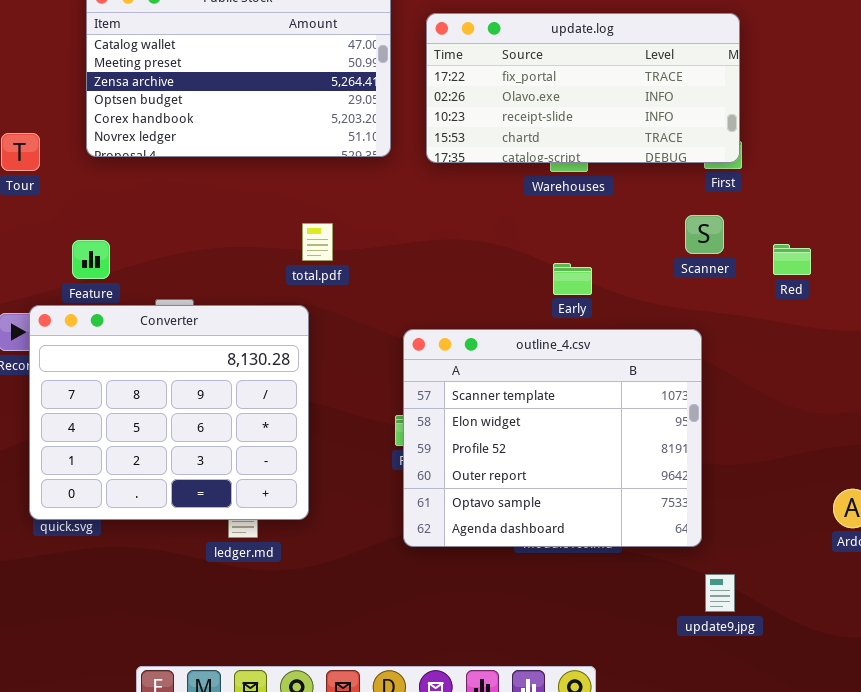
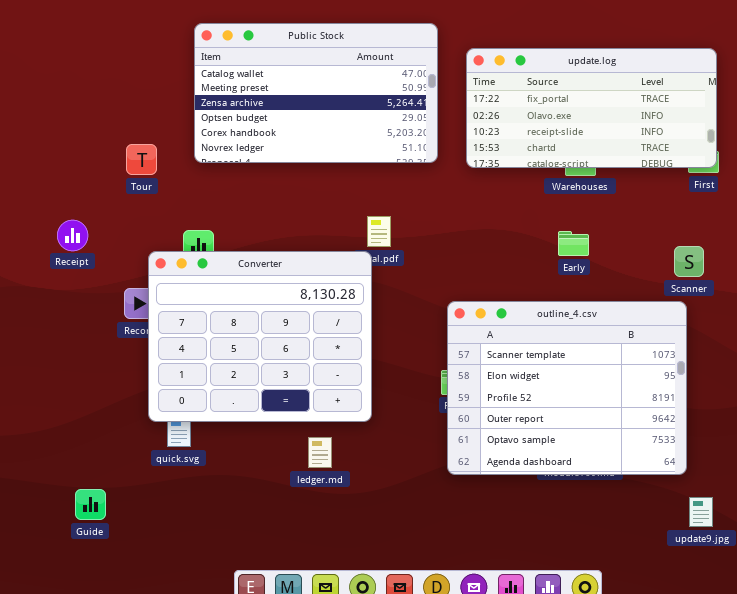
Scanner: [685,215,724,254] -> [674,246,704,277], moved
Early: [553,263,592,295] -> [558,231,589,256], moved
Converter: [29,305,309,520] -> [148,251,372,422], moved

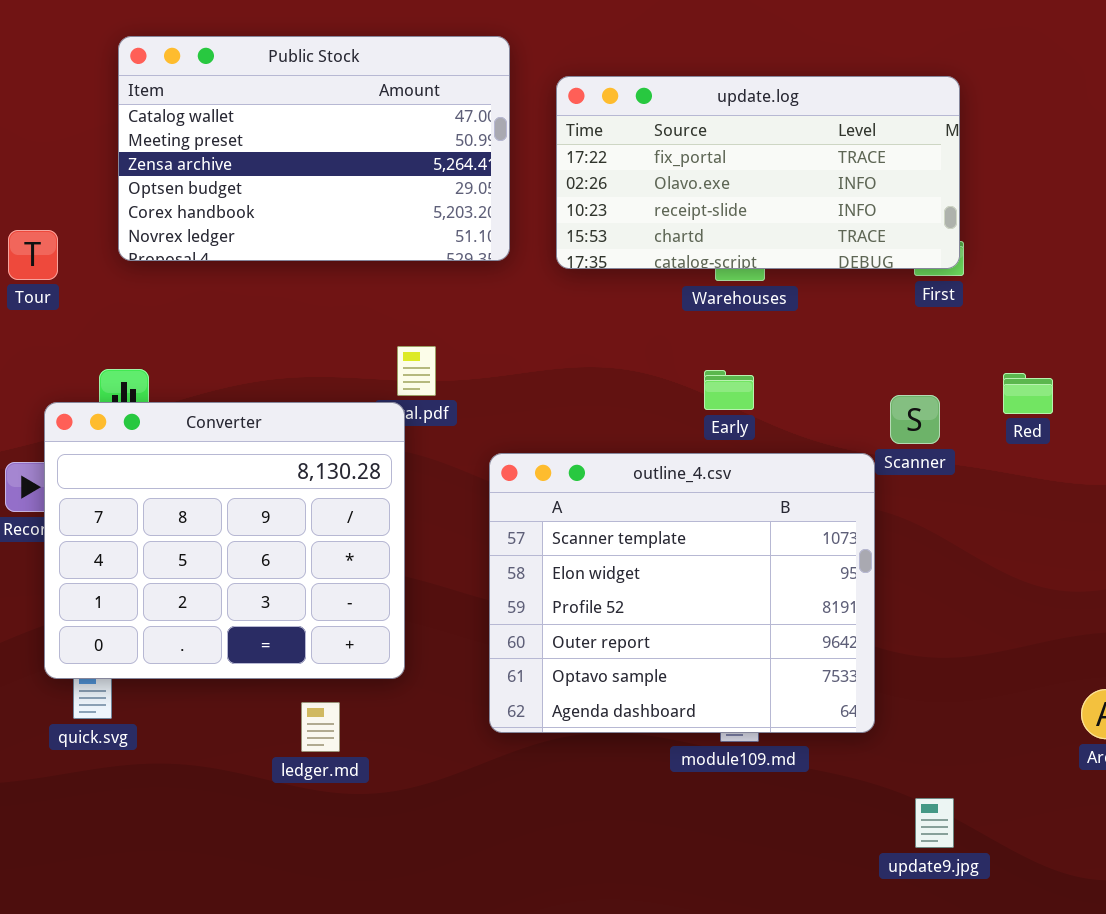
outline_4.csv: [447,301,687,475] -> [489,453,875,733], moved

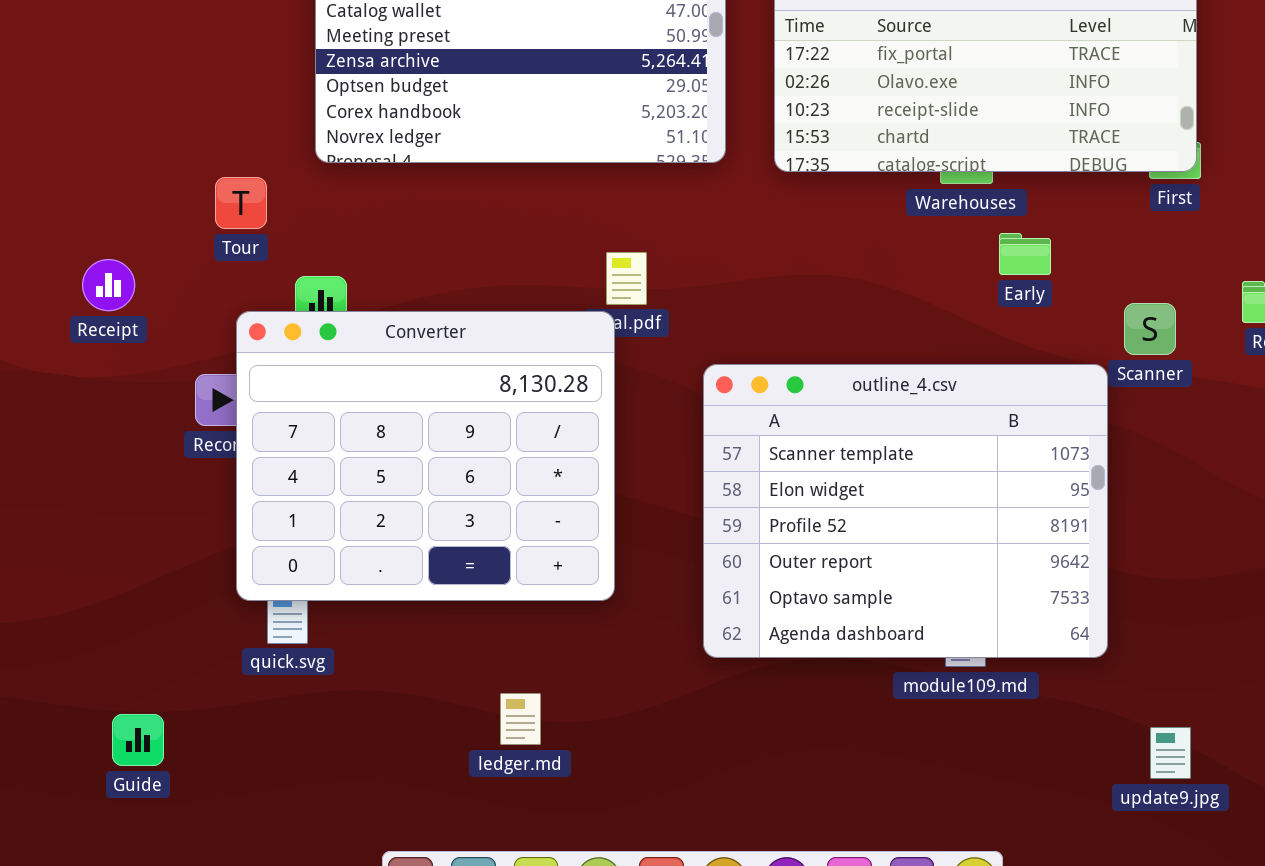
Tour: [8,230,58,280] -> [215,177,267,229], moved
Early: [704,370,754,410] -> [999,233,1051,275], moved
ledger.md: [301,702,340,752] -> [500,693,541,745], moved

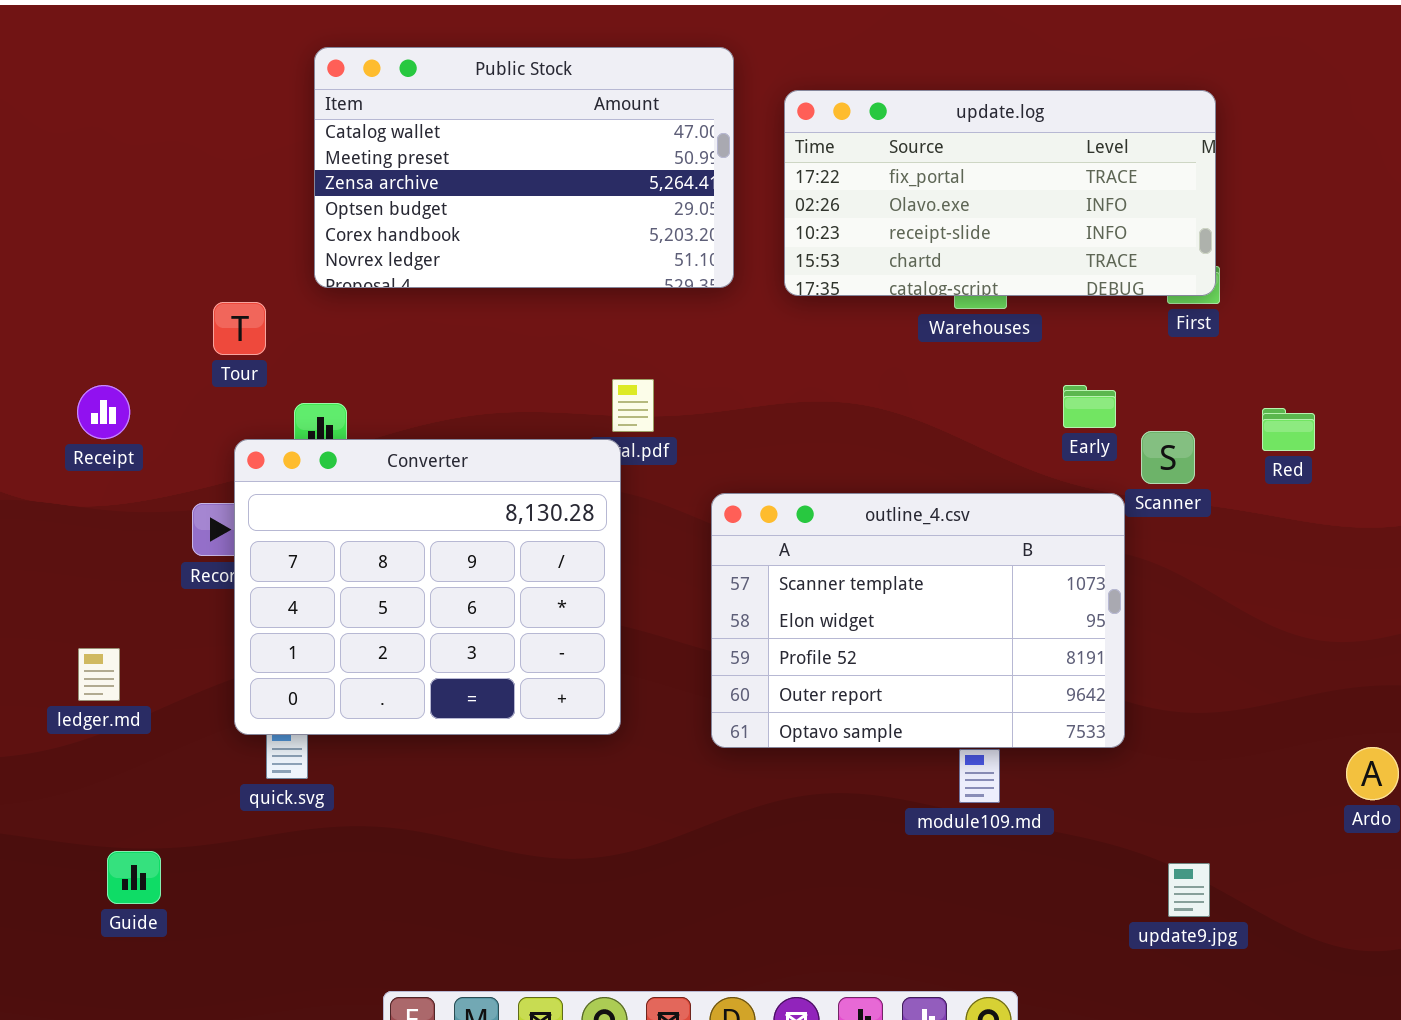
Early: [999,233,1051,275] -> [1063,385,1116,428], moved
outline_4.csv: [703,364,1108,658] -> [711,493,1125,748], resized
ledger.md: [500,693,541,745] -> [78,648,120,701], moved

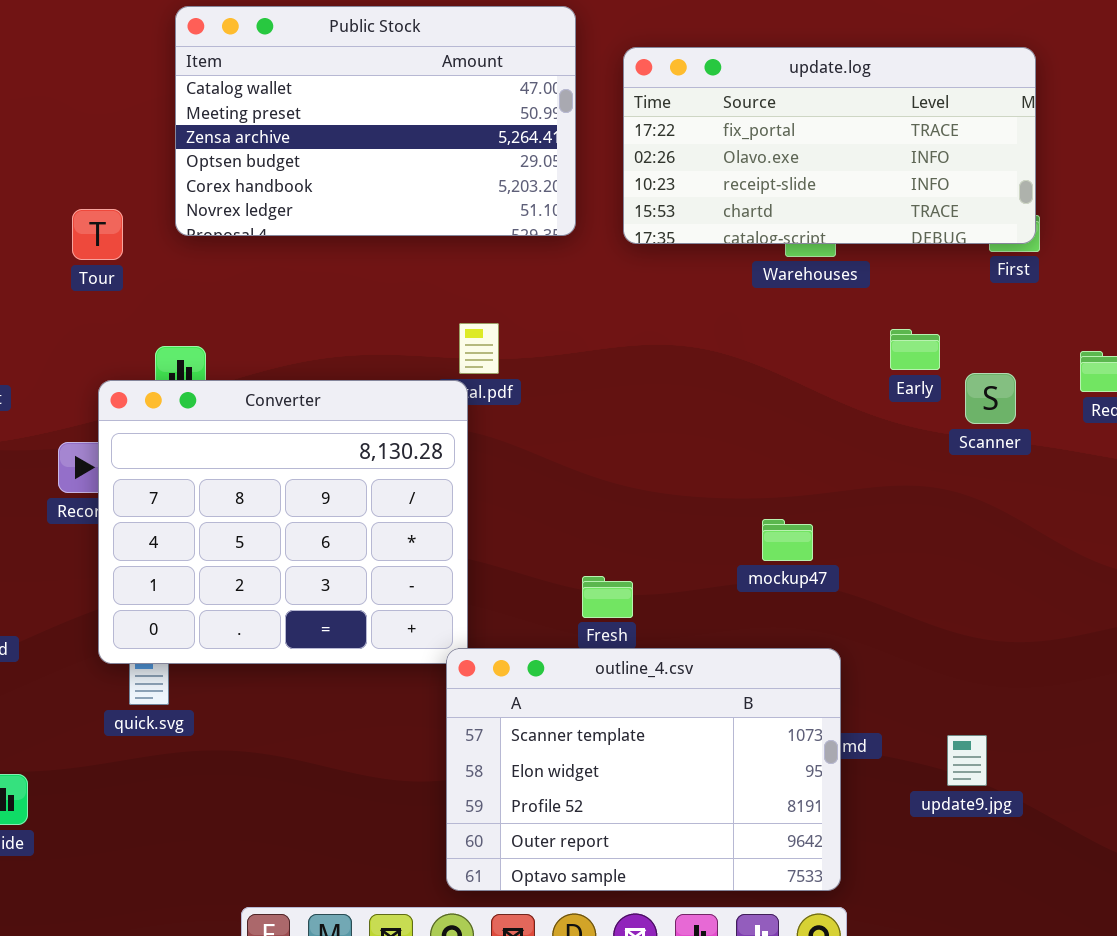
Tour: [213,302,266,355] -> [72,209,123,260], moved
outline_4.csv: [711,493,1125,748] -> [446,648,841,891], moved
update9.jpg: [1168,863,1210,917] -> [947,735,987,786], moved

